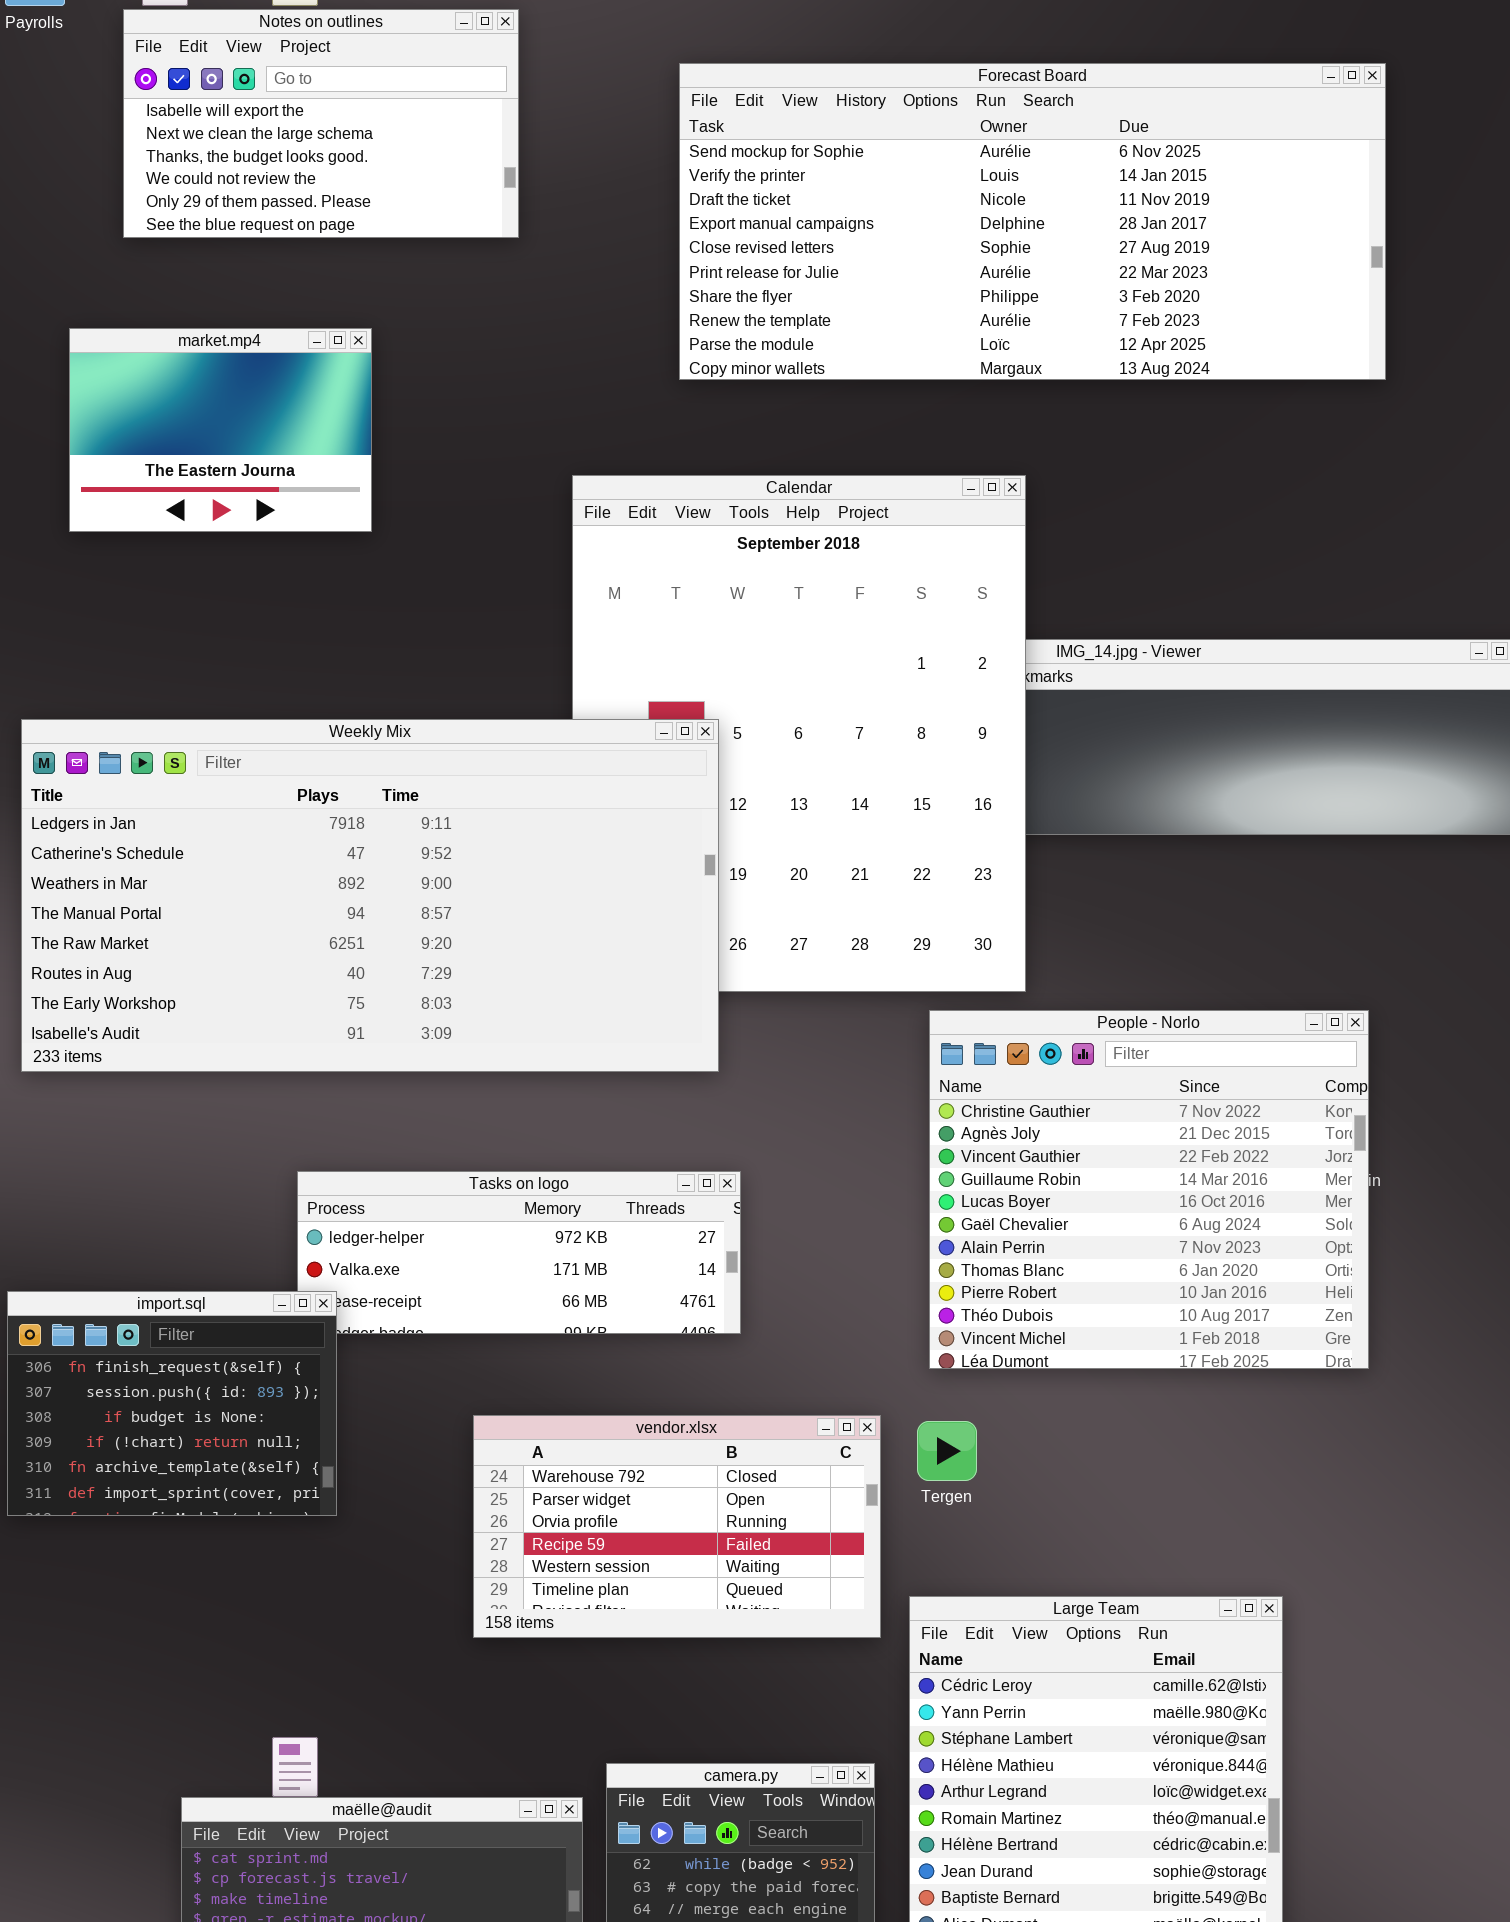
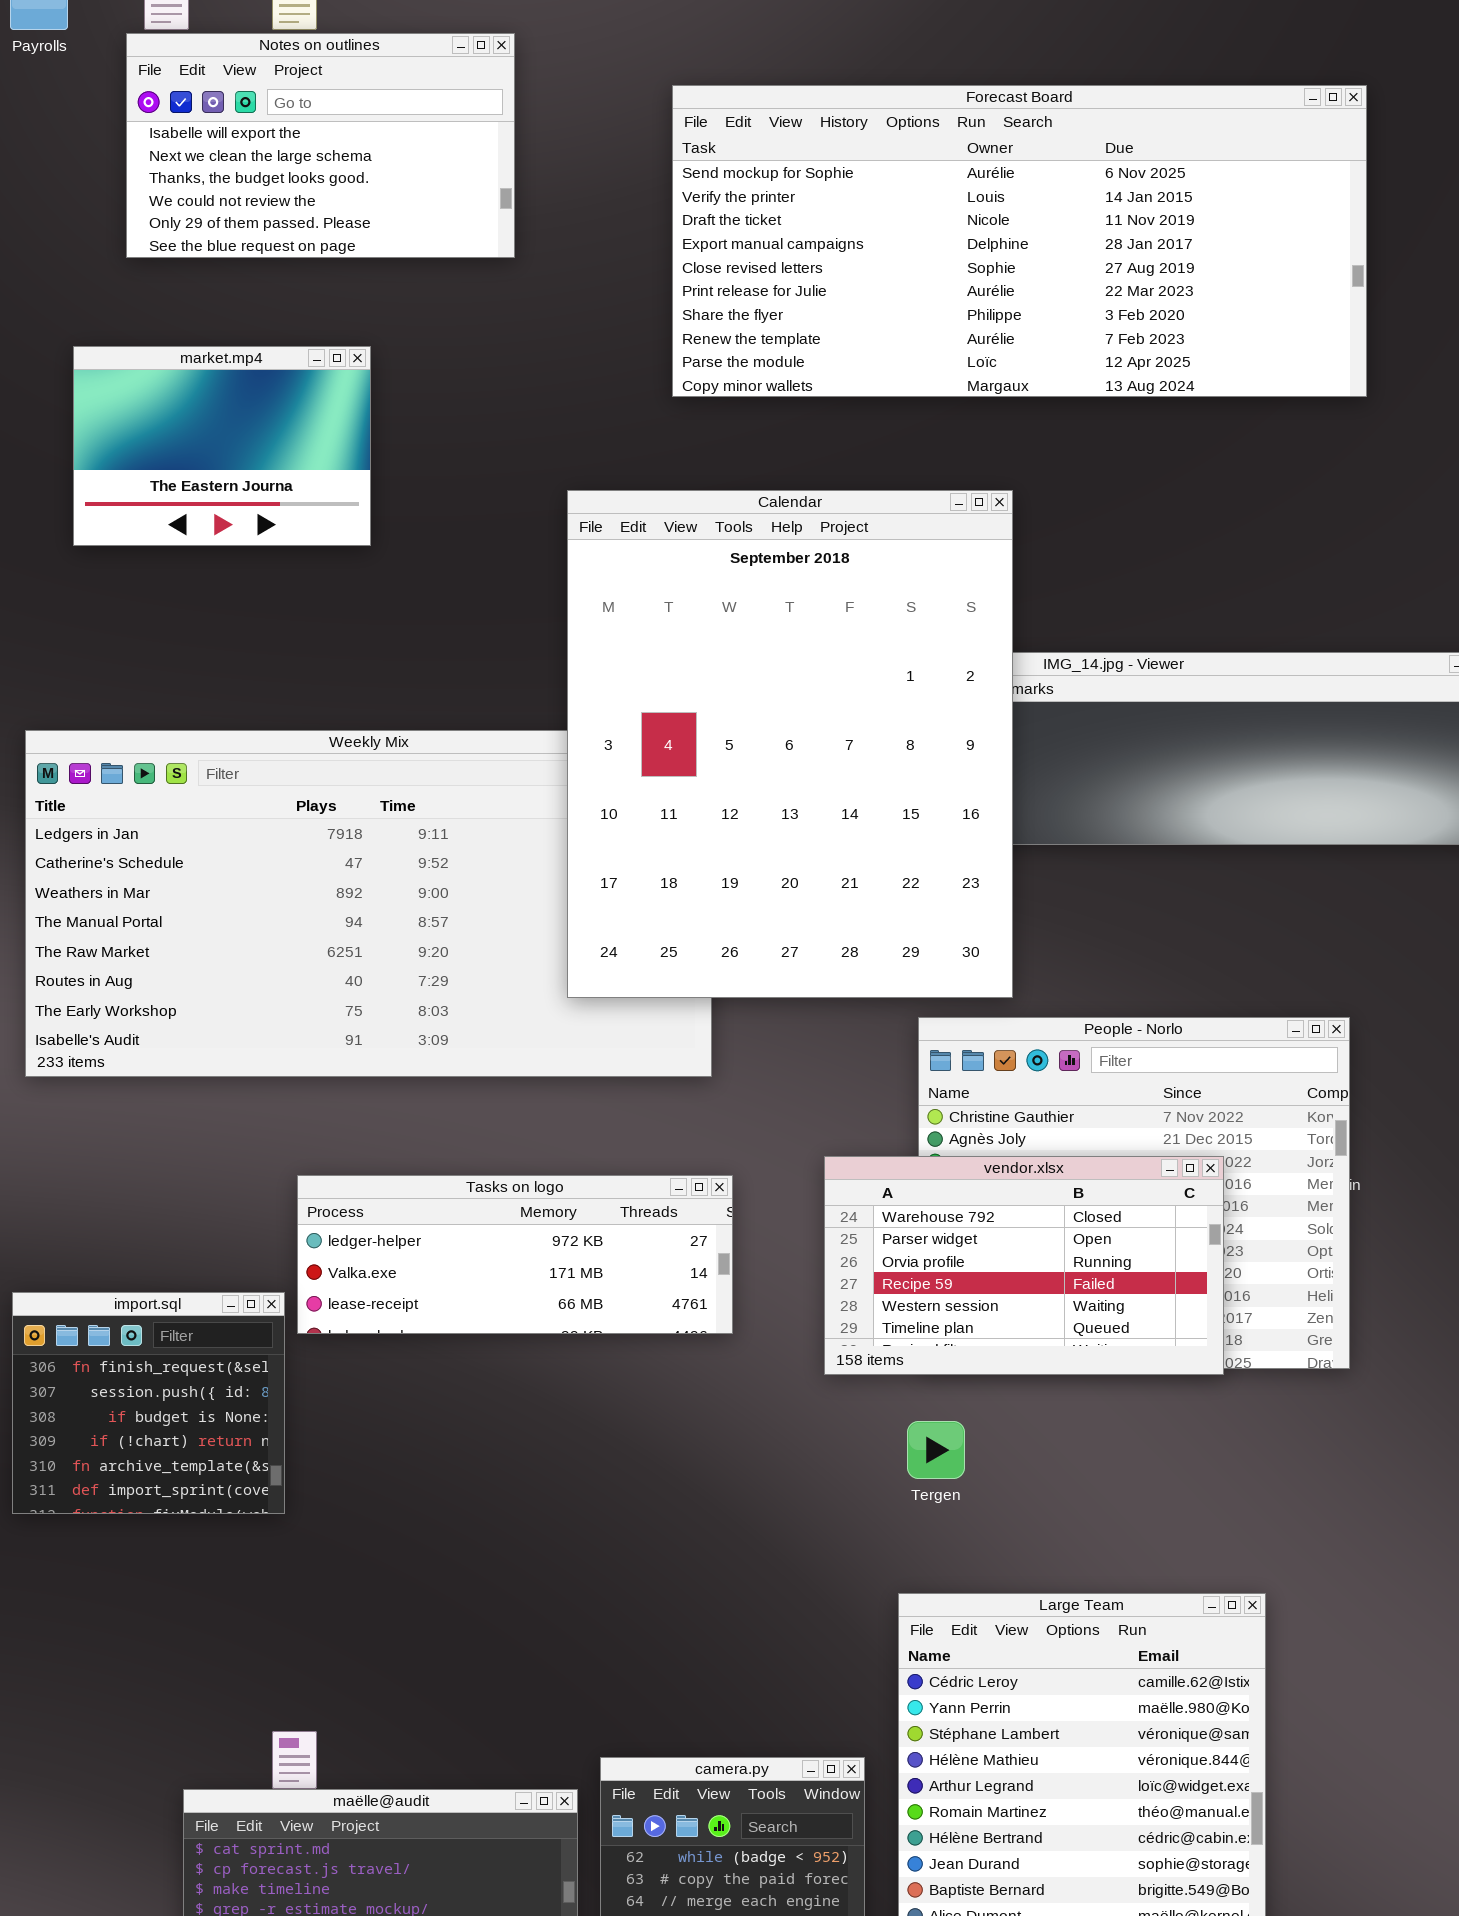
Calendar: [572,475,1026,992] -> [567,490,1013,998], raised
import.sql: [7,1291,337,1516] -> [12,1292,285,1514], resized
vendor.xlsx: [473,1415,881,1638] -> [824,1156,1224,1375], moved

